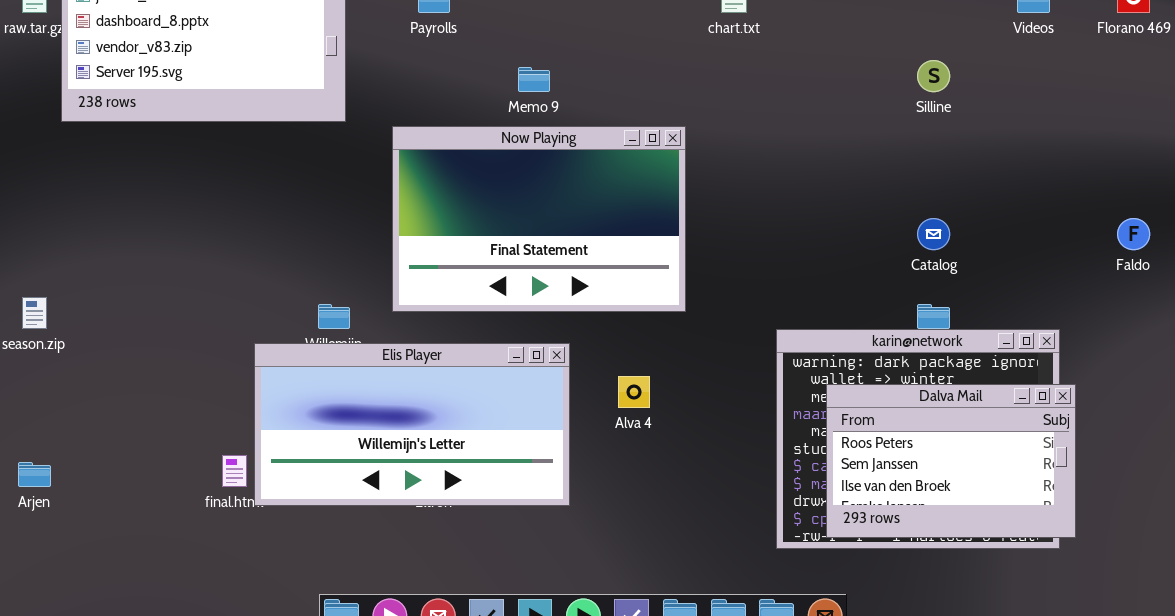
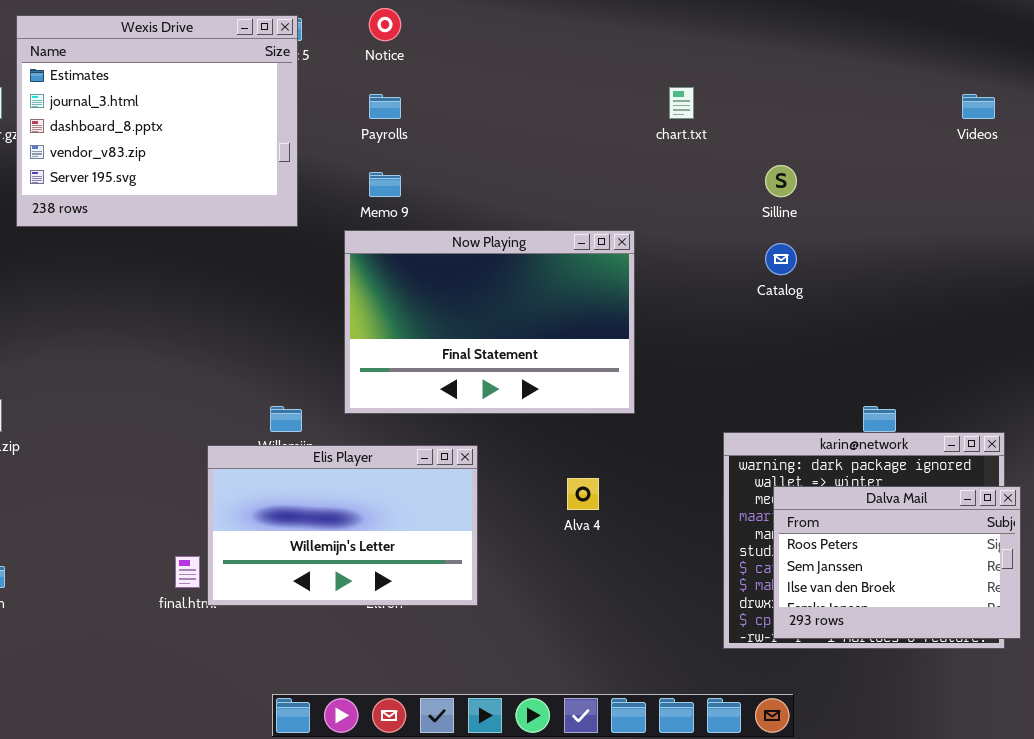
Silline: [917,60,950,92] -> [765,165,797,197], moved
Memo 9: [518,67,550,92] -> [369,172,401,197], moved
Catalog: [917,218,950,250] -> [765,243,797,275], moved
Elis Player: [254,343,570,506] -> [207,445,478,606], resized

